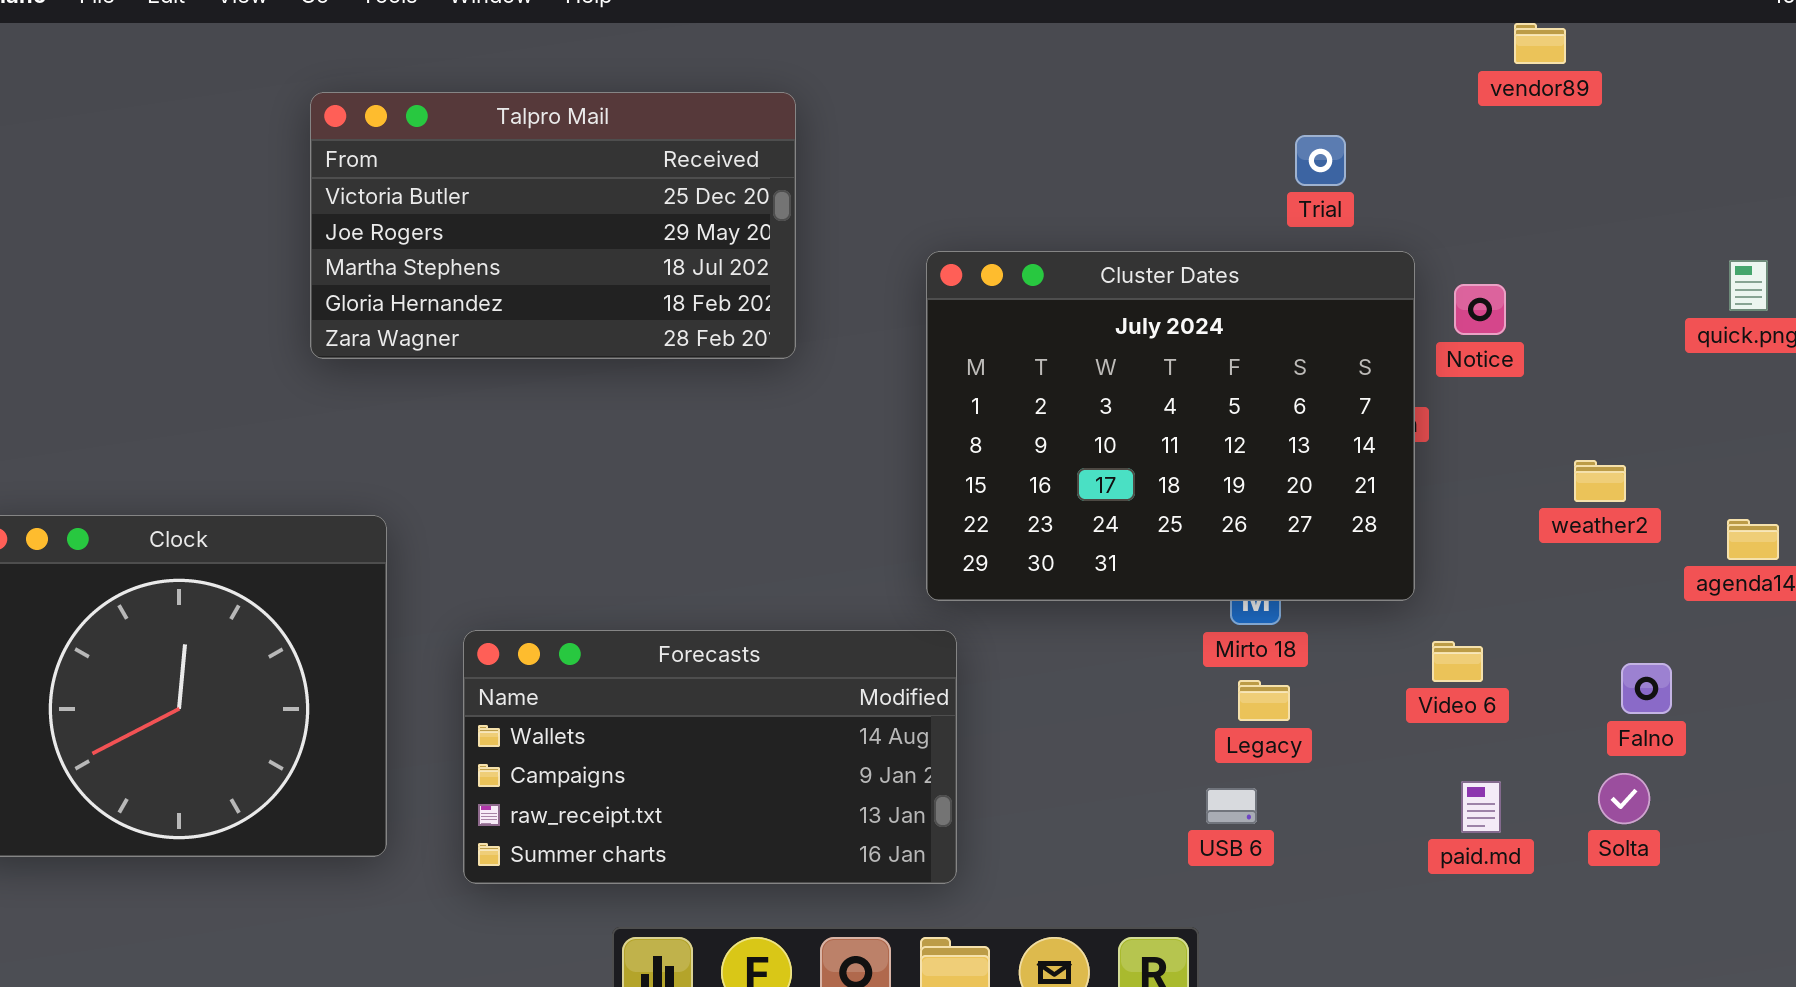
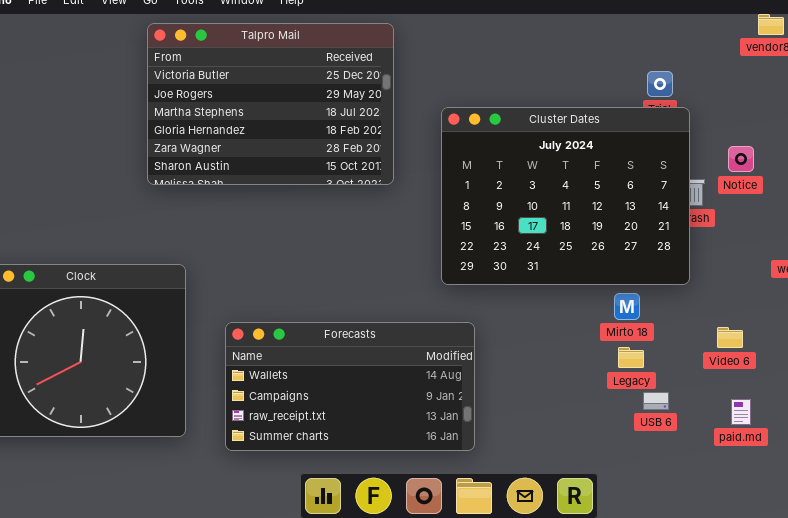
Talpro Mail: [310,92,796,359] -> [147,23,394,185], resized
Cluster Dates: [926,251,1415,601] -> [441,107,690,285], moved
USB 6: [1206,788,1257,824] -> [643,392,669,410], moved

